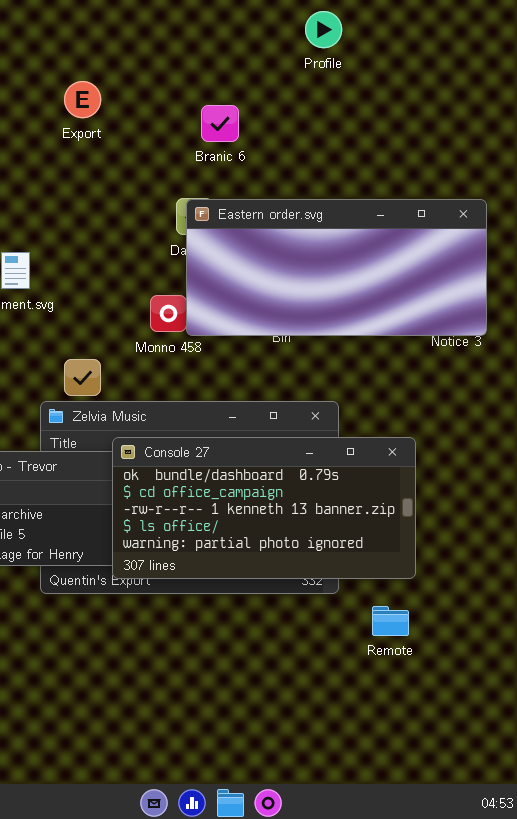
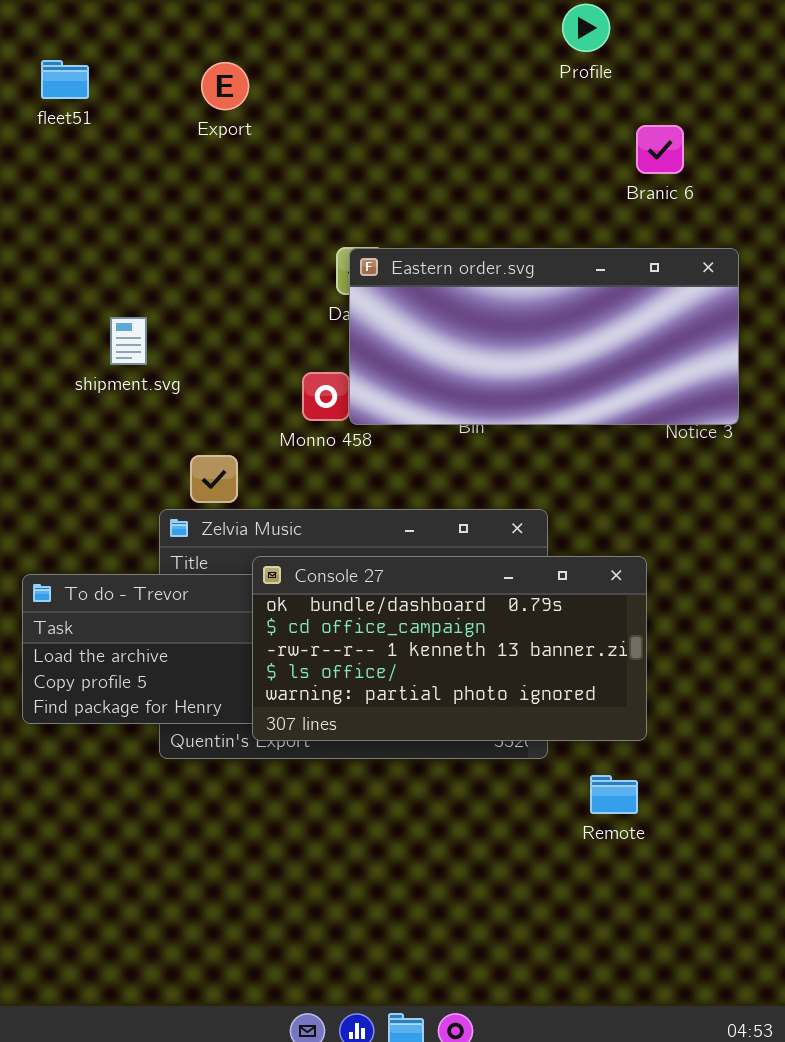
Profile: [305,11,342,48] -> [562,4,610,52], moved
Export: [64,81,101,118] -> [201,62,249,110], moved
Branic 6: [201,105,239,142] -> [636,125,684,174], moved

